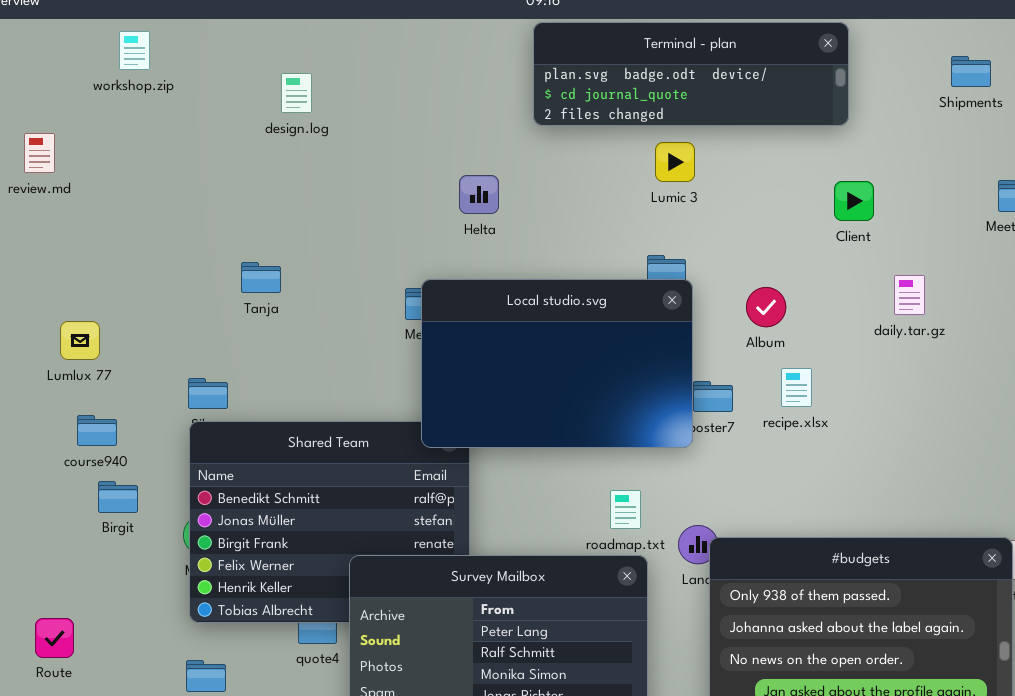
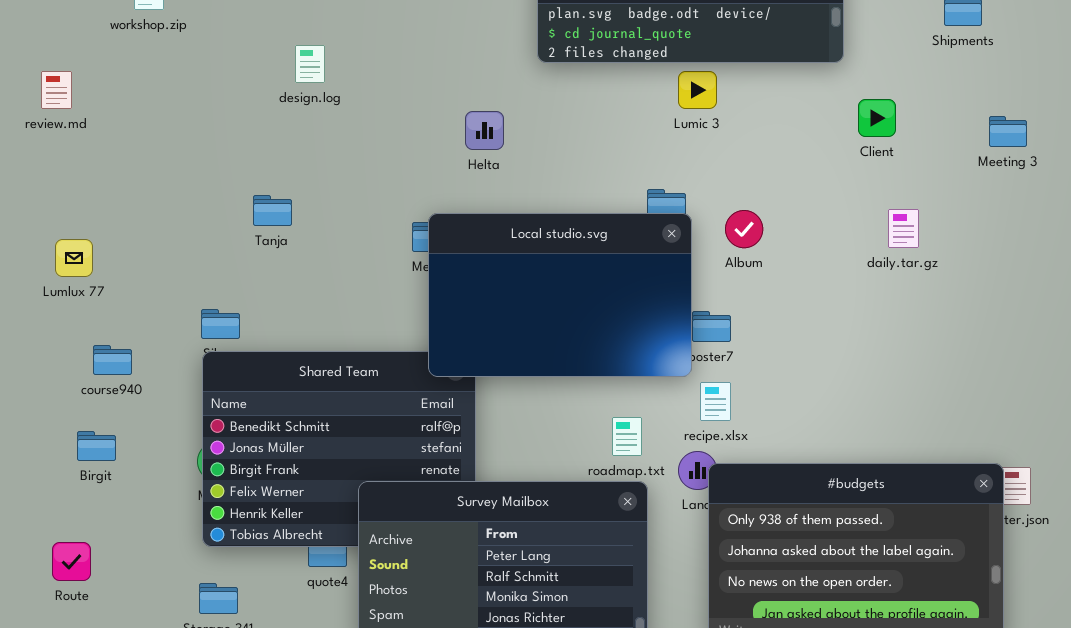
design.log: [281,73,312,113] -> [295,45,325,83], moved
Lumic 3: [655,142,695,182] -> [678,71,717,109], moved
Client: [834,181,874,221] -> [858,99,896,137], moved
Album: [746,287,786,327] -> [725,210,763,248], moved
Lumlux 77: [60,321,100,360] -> [55,239,93,277], moved
recipe.xlsx: [781,368,812,407] -> [700,382,731,421], moved
Birgit: [98,481,138,513] -> [77,431,116,461], moved

